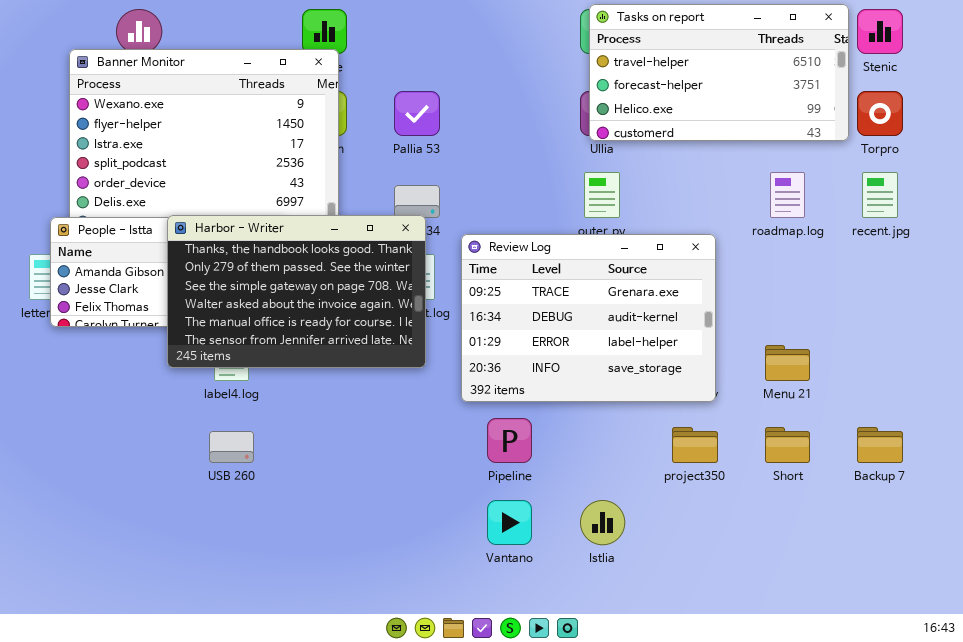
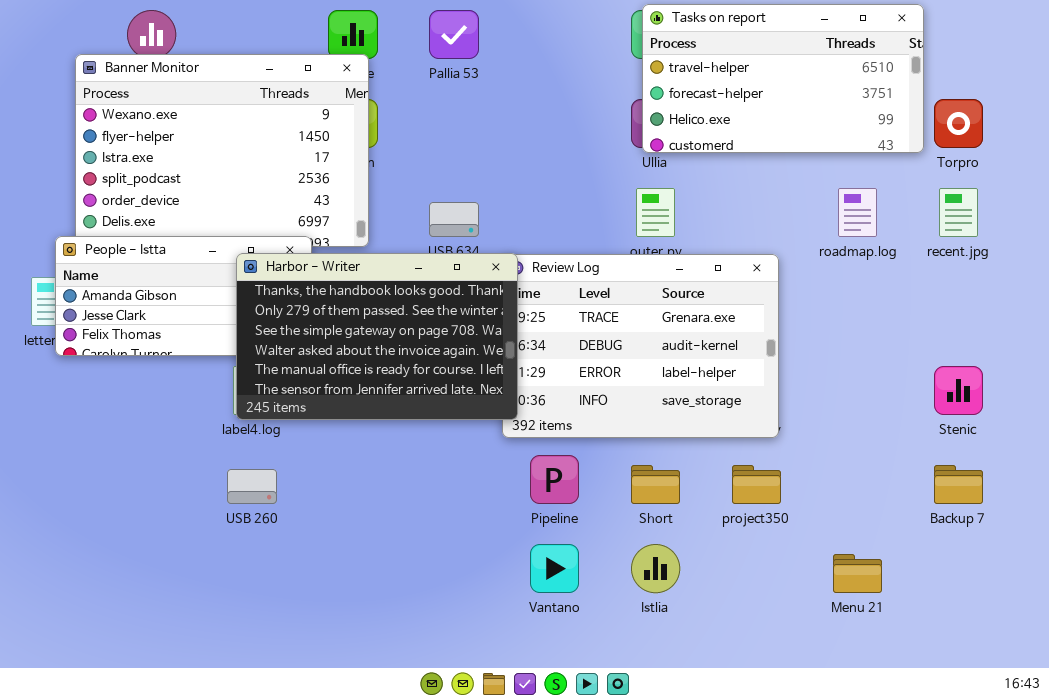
Stenic: [857,9,903,54] -> [934,366,983,415], moved
Pallia 53: [394,91,440,136] -> [429,10,479,59], moved
Harbor - Writer: [167,215,426,368] -> [236,253,518,420], moved
Menu 21: [765,345,810,381] -> [833,554,882,593], moved
Short: [765,427,810,463] -> [631,465,680,504], moved

